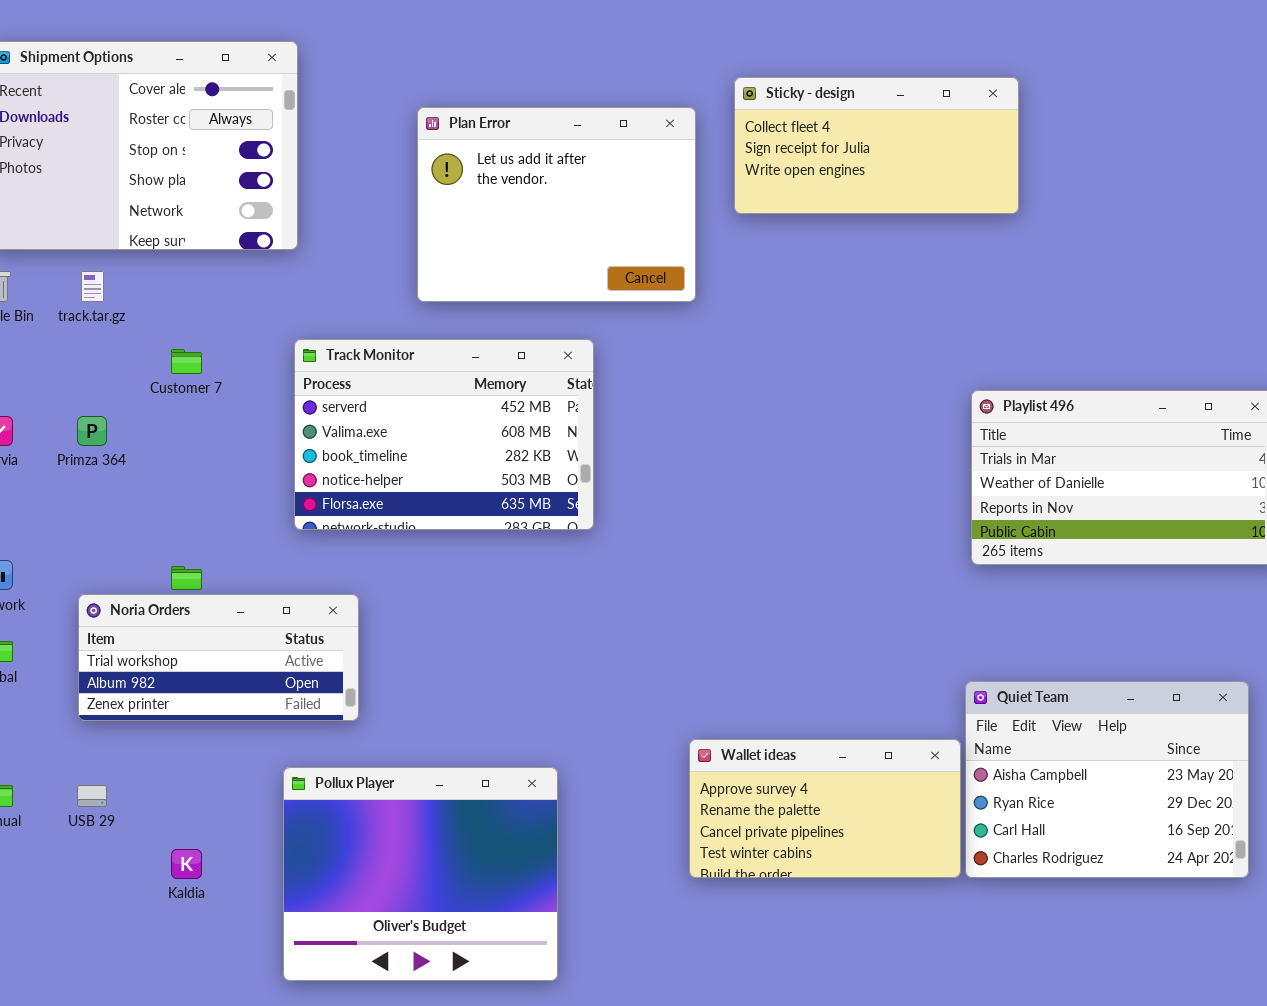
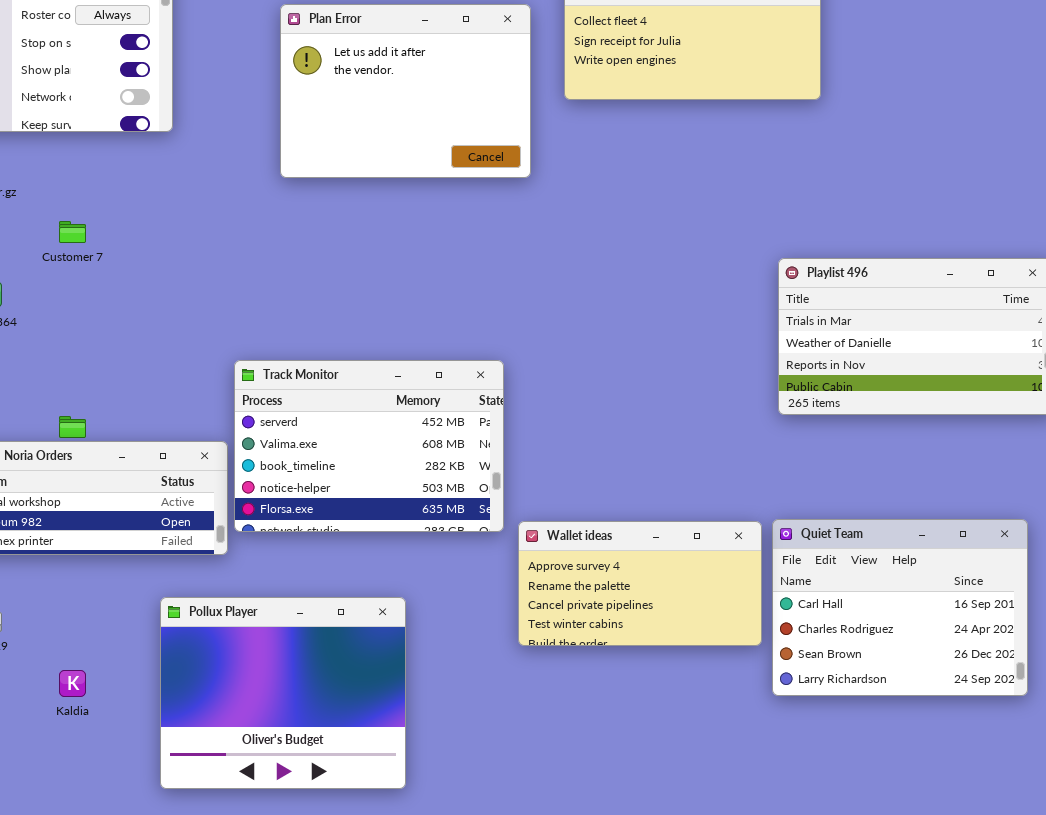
Track Monitor: [294,339,594,530] -> [234,360,504,532], moved
Quiet Team: [965,681,1249,878] -> [772,519,1028,696], scrolled down 2 rows
Wallet ideas: [689,739,961,878] -> [518,521,762,646], moved

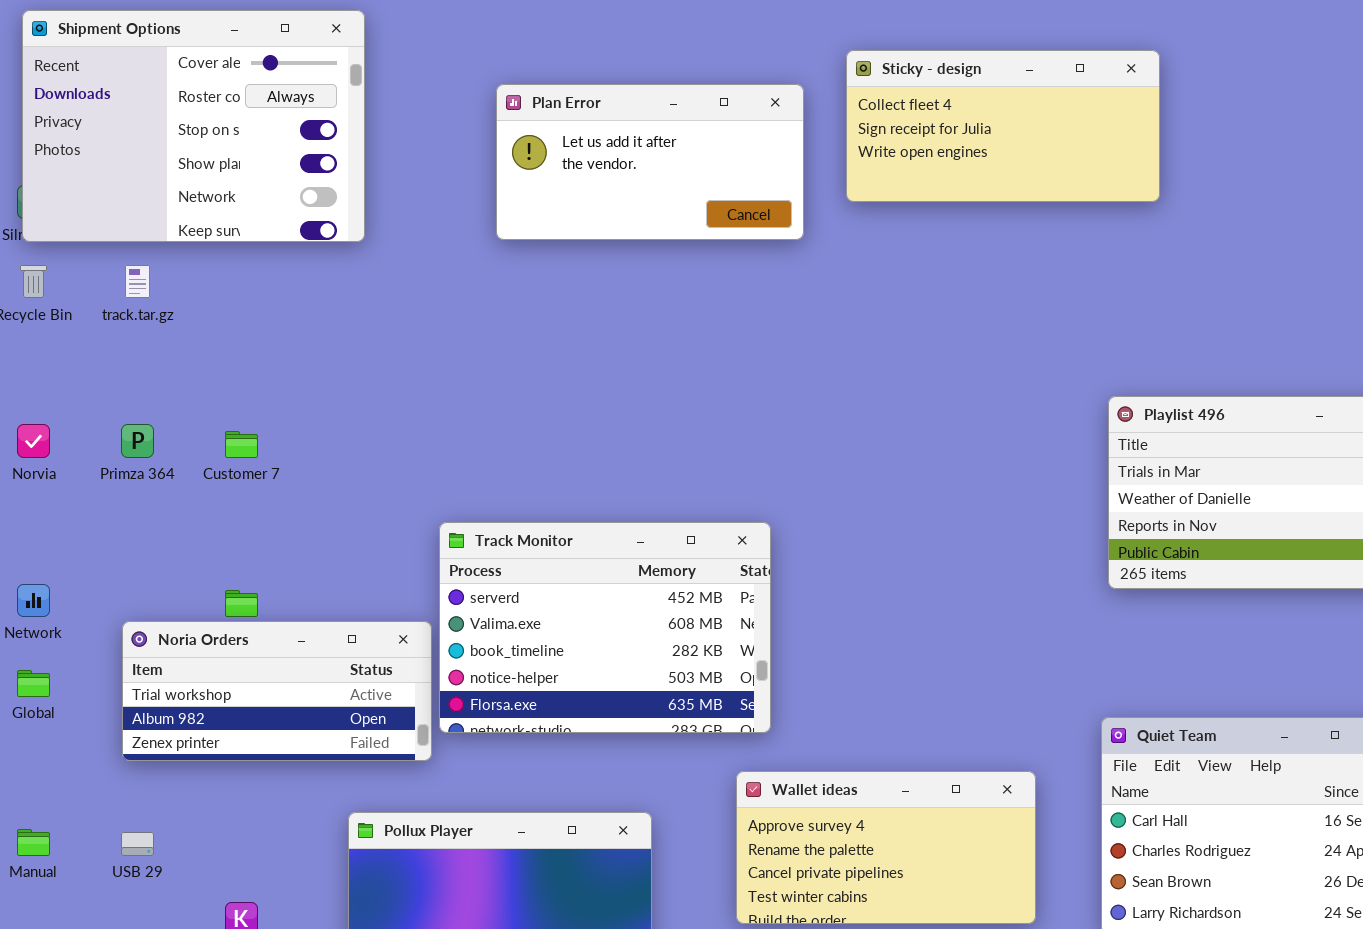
Plan Error: [280,4,531,178] -> [496,84,804,240], resized
Customer 7: [59,221,86,243] -> [225,431,258,458], moved
Wallet ideas: [518,521,762,646] -> [736,771,1036,924], moved

